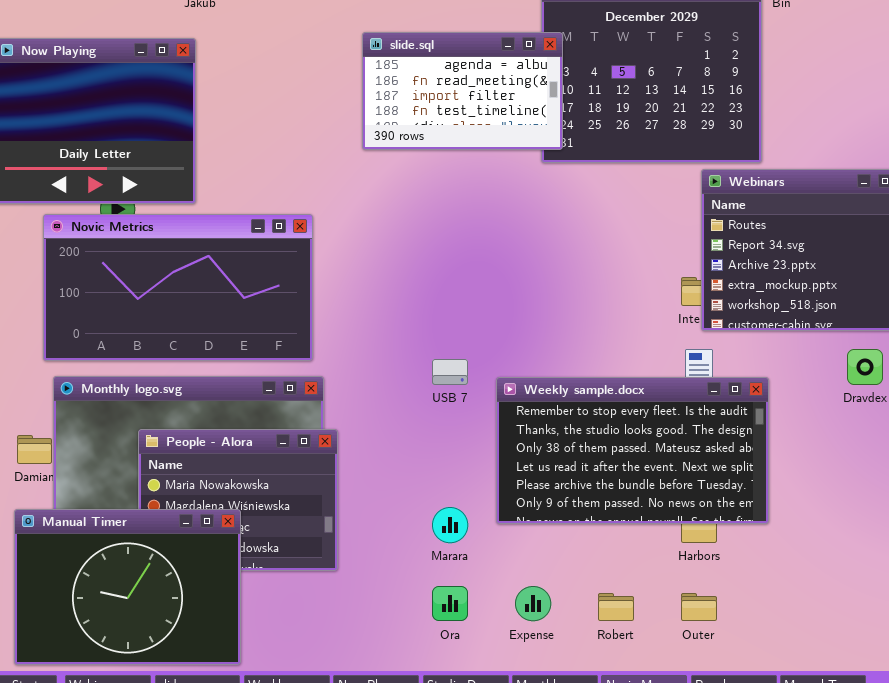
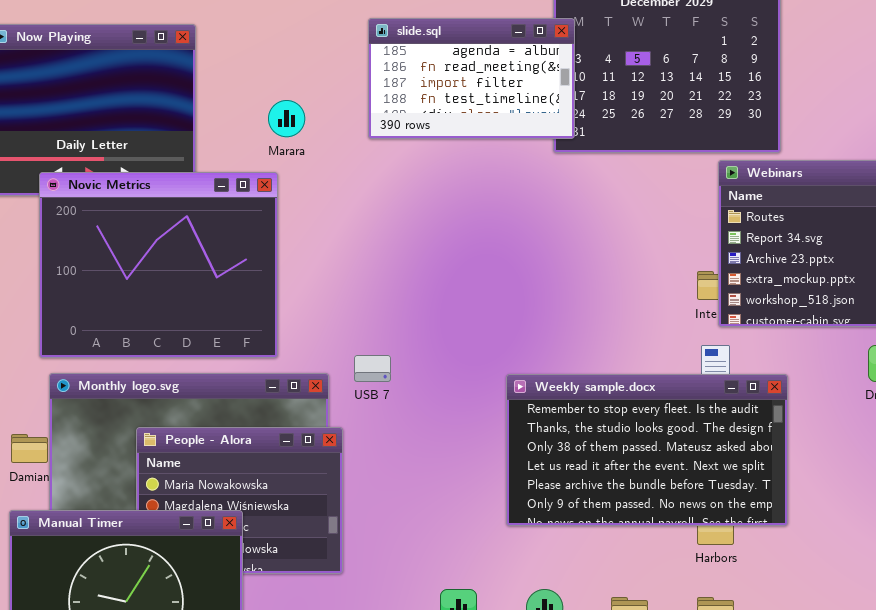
Novic Metrics: [43,214,313,361] -> [39,172,278,358], resized
USB 7: [432,359,468,385] -> [354,355,391,382], moved
Marara: [432,507,468,543] -> [268,100,305,137], moved

